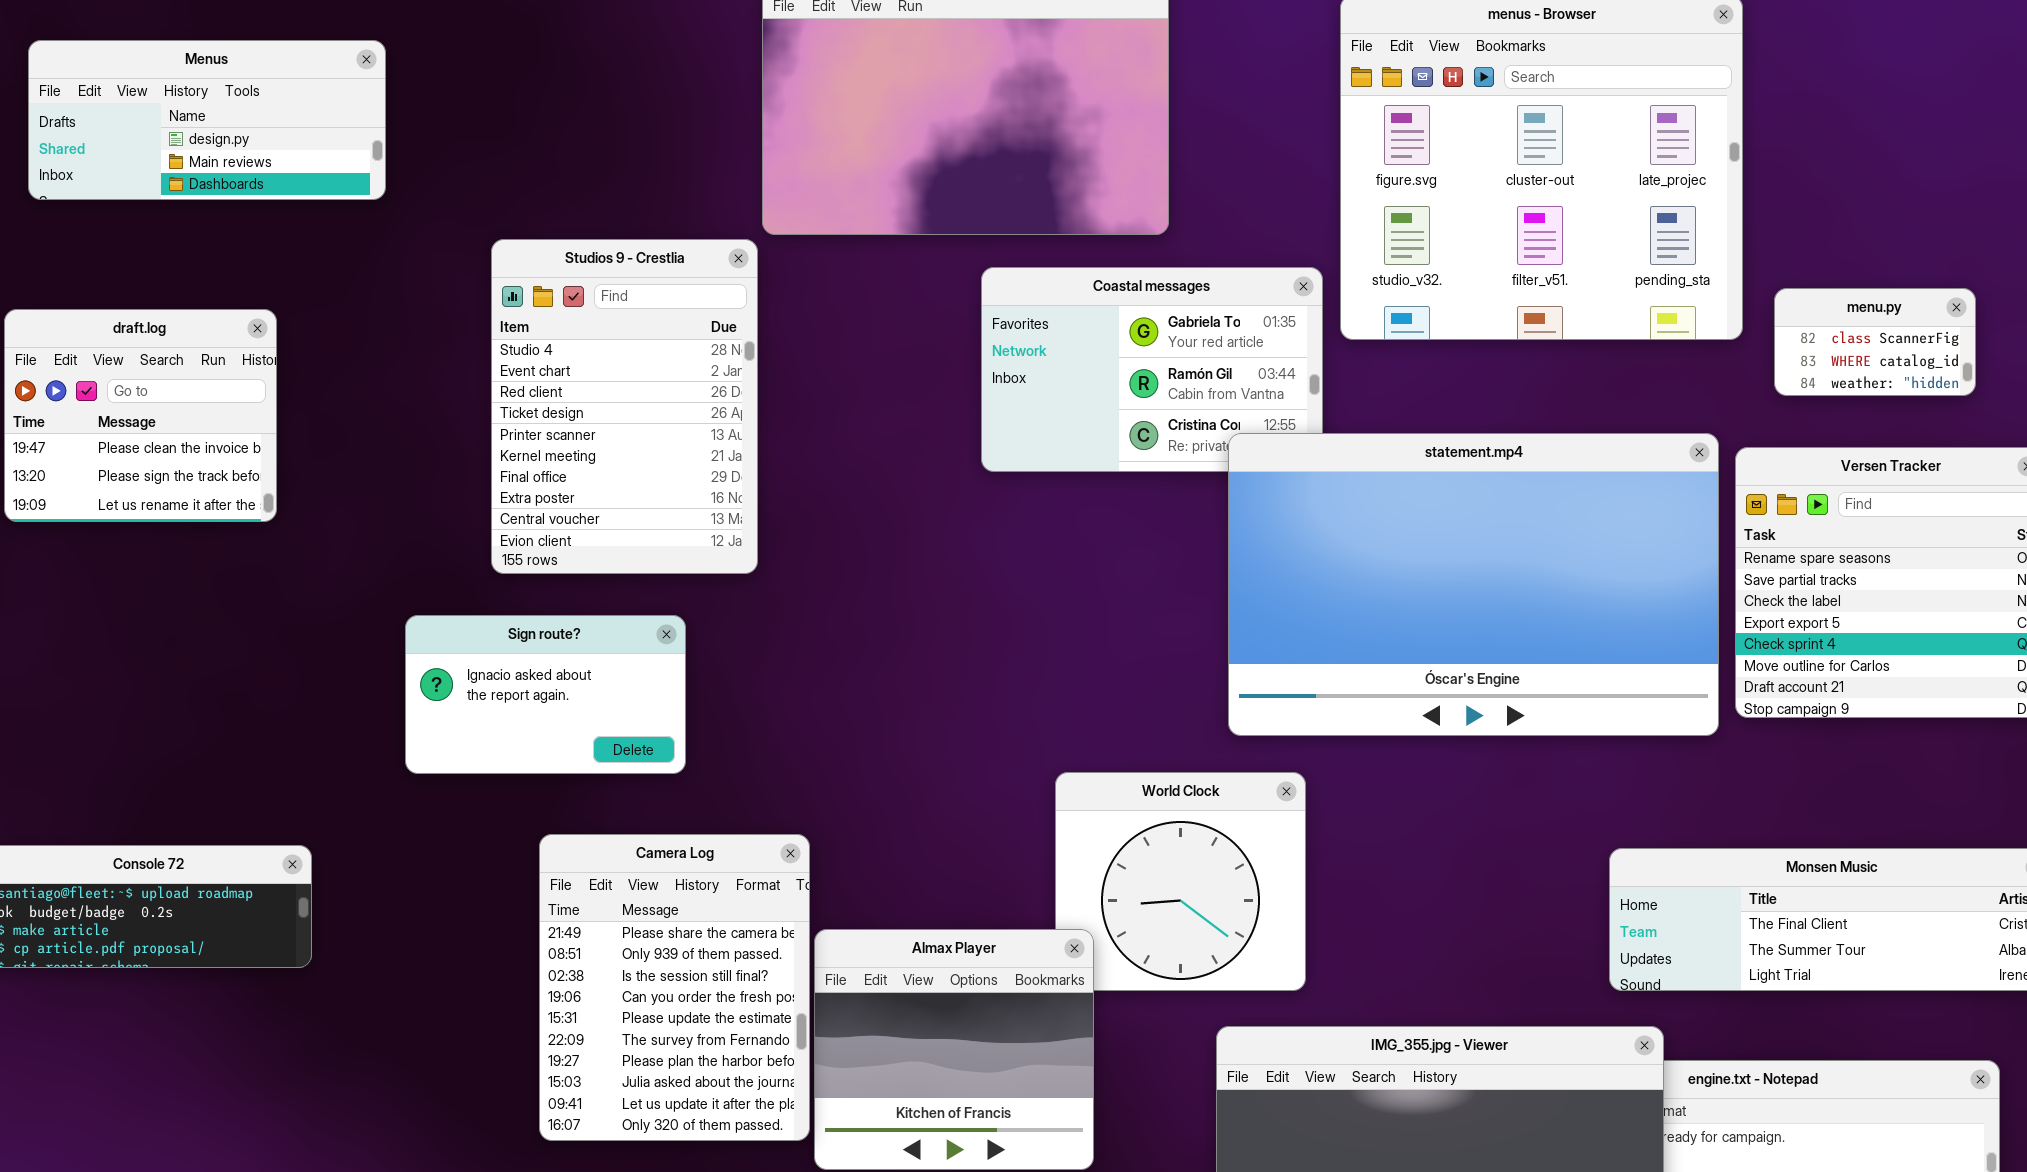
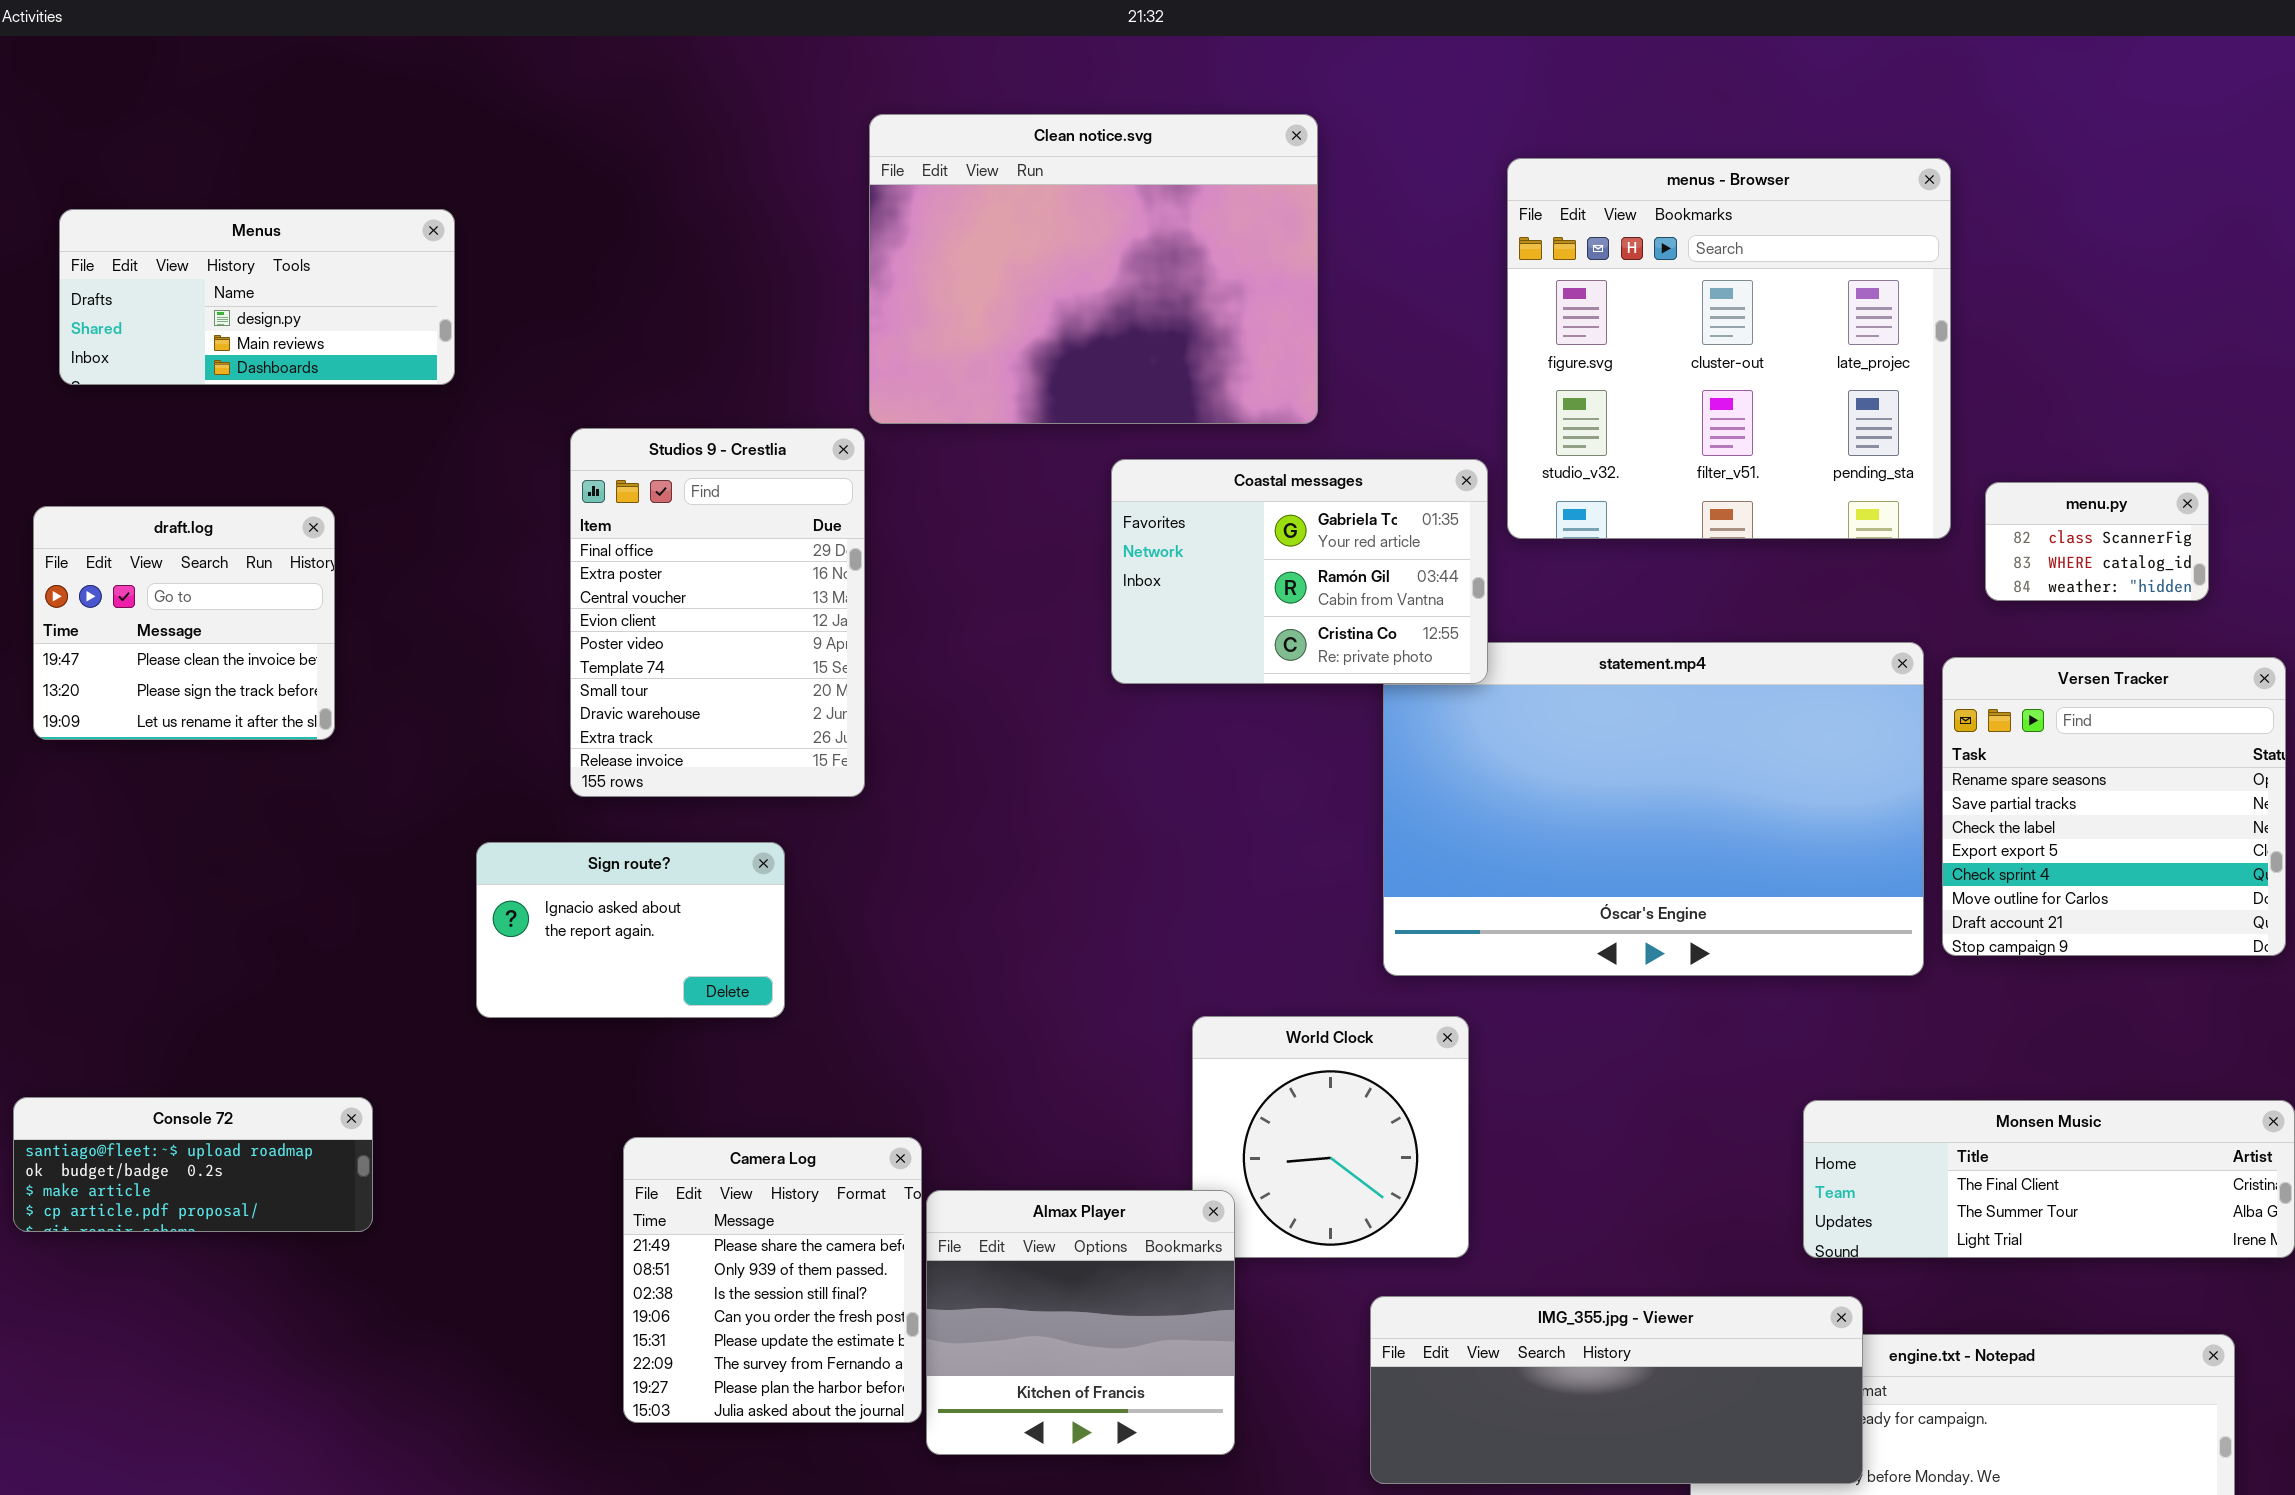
Studios 9 - Crestlia: [491,239,758,574] -> [570,428,865,797], scrolled down 6 rows
Coastal messages: [981,267,1323,472] -> [1111,459,1488,684], raised
Camera Log: [539,834,810,1141] -> [623,1137,922,1423], resized

